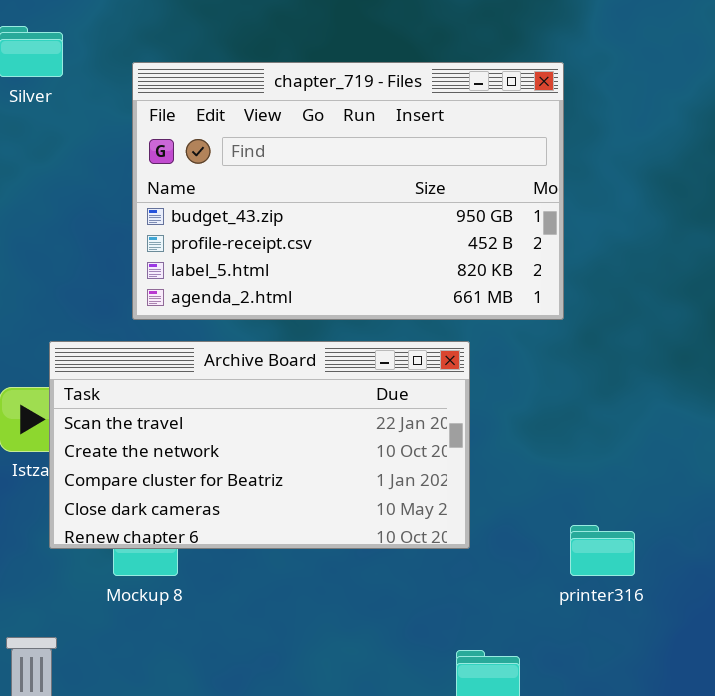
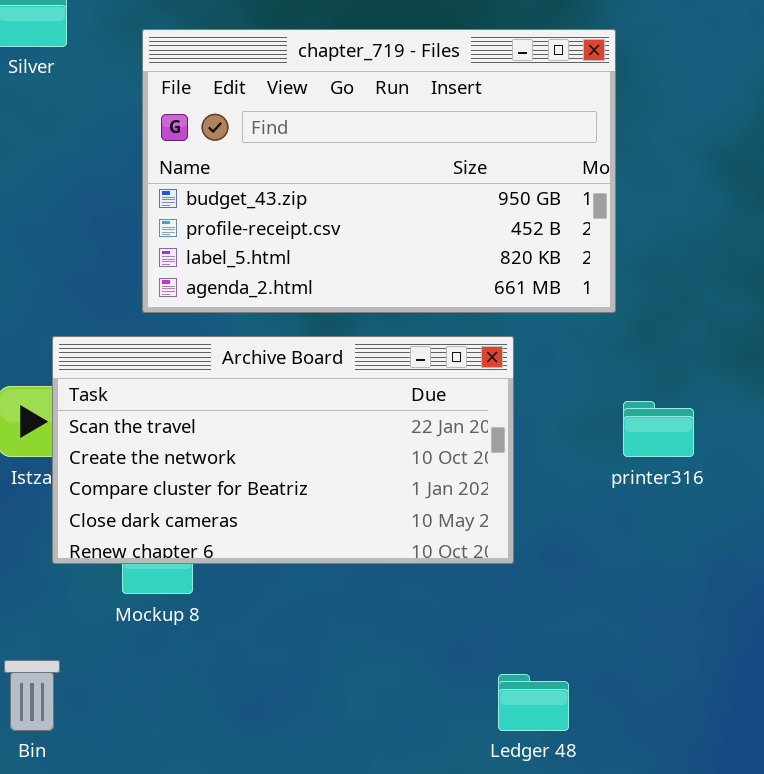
printer316: [570,525,635,576] -> [623,401,694,457], moved

